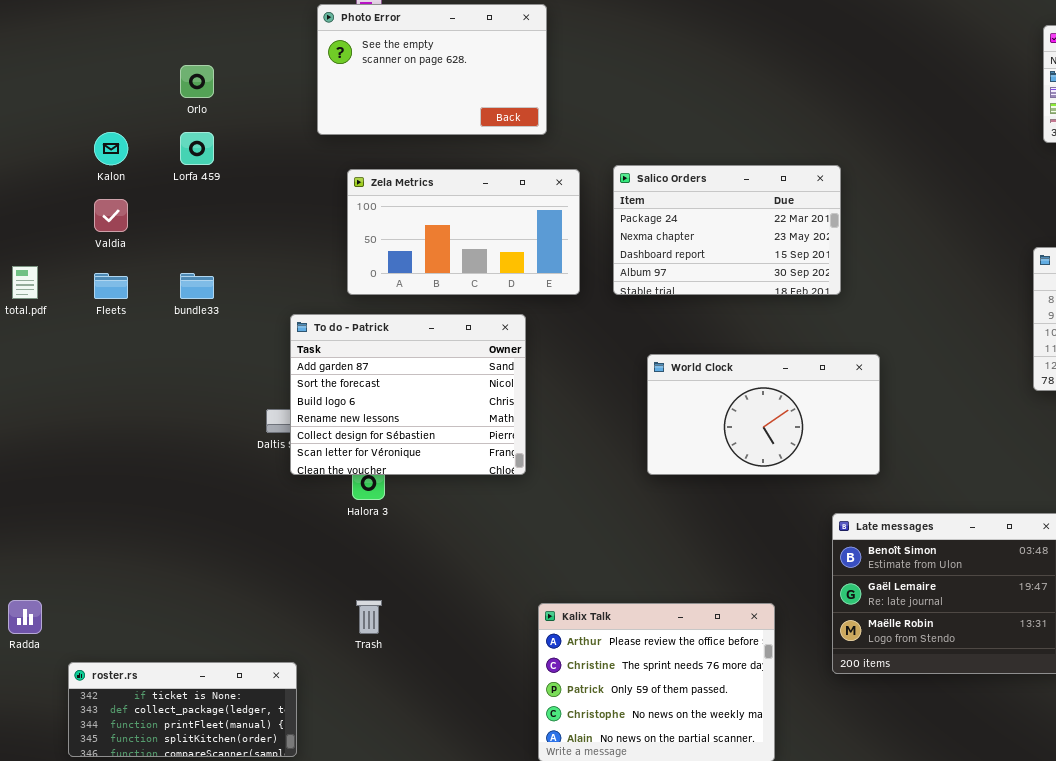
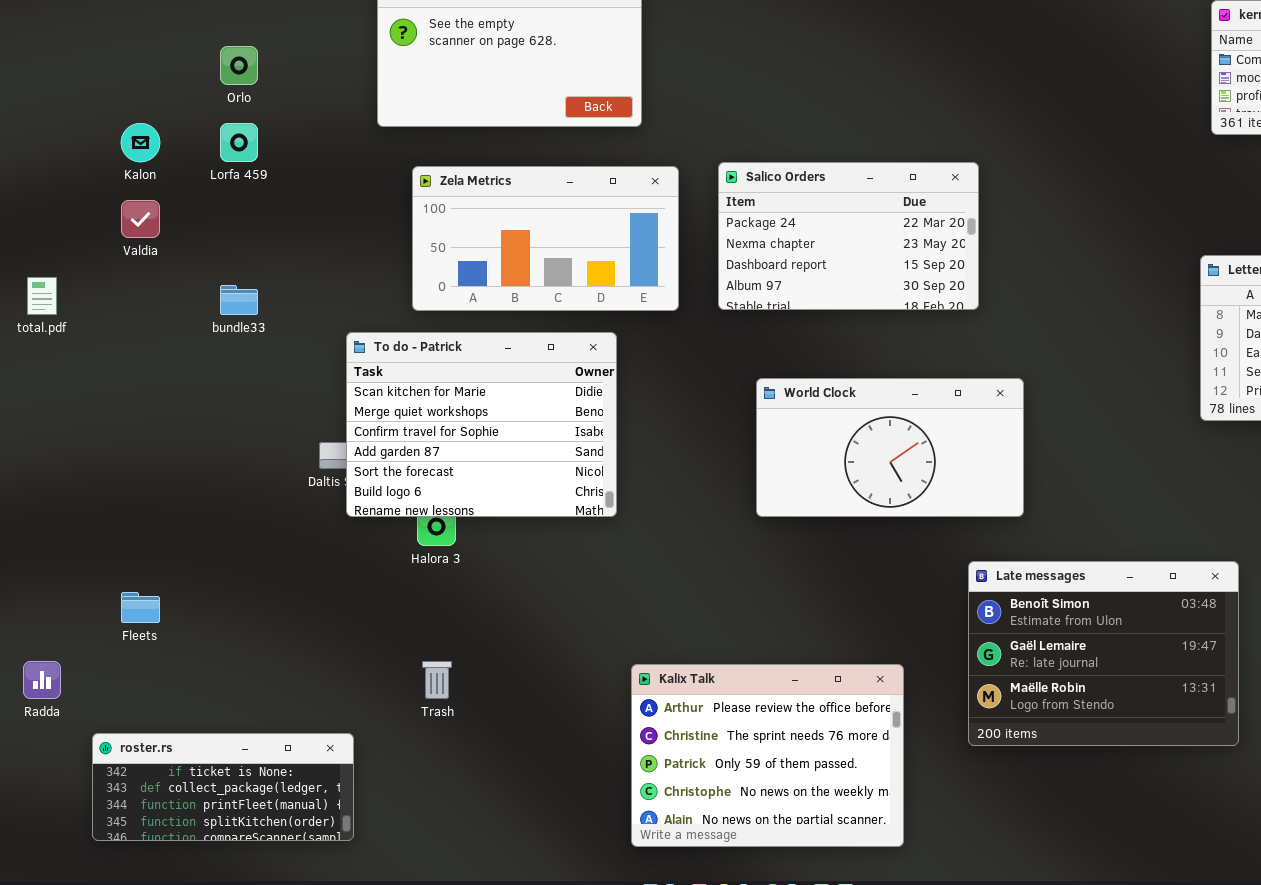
Fleets: [94,273,128,299] -> [121,592,160,623], moved
To do - Patrick: [290,314,526,475] -> [346,332,617,517], scrolled up 3 rows

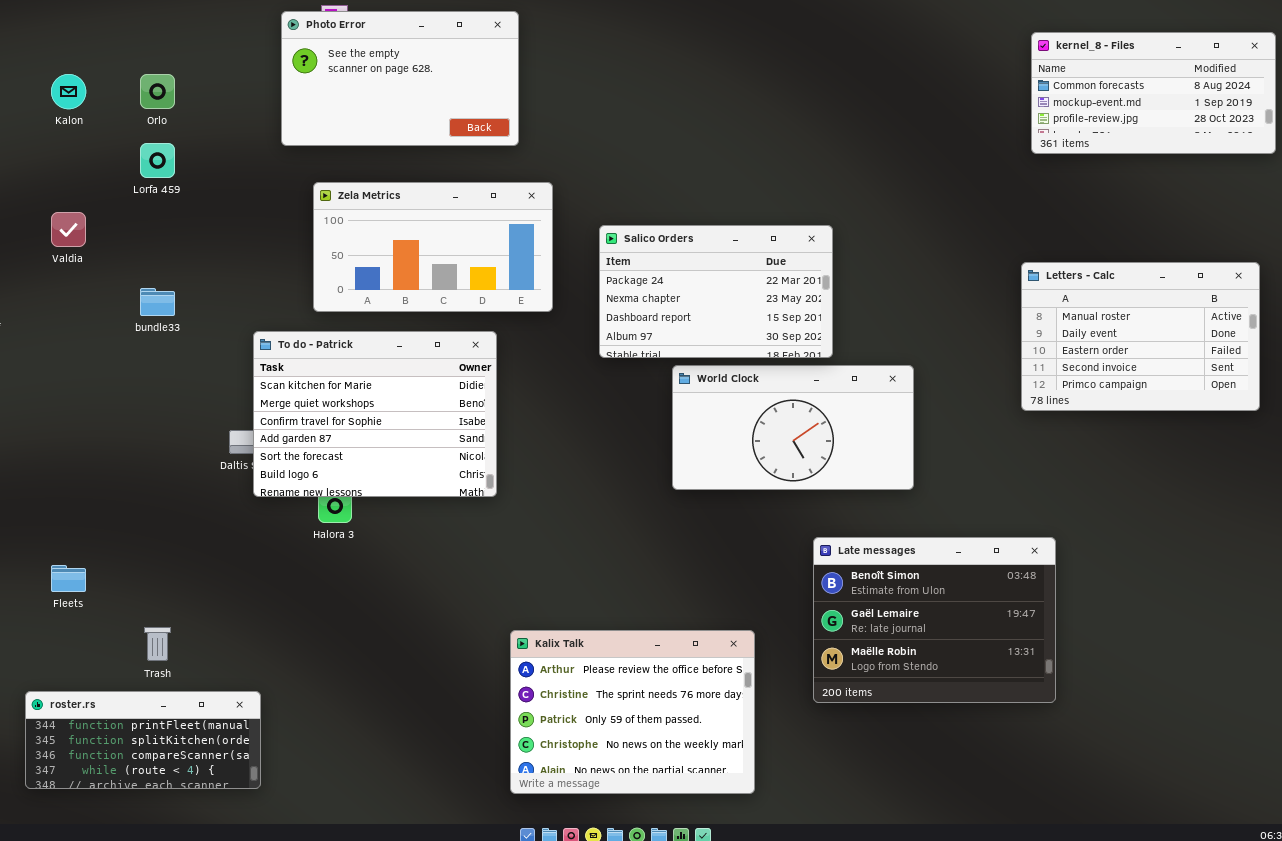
Kalon: [121,123,160,162] -> [51,74,86,109], moved
Salico Orders: [718,162,979,310] -> [599,225,833,358], moved
World Clock: [756,378,1024,517] -> [672,365,914,490], moved
Trash: [422,661,452,699] -> [144,627,171,661], moved
roster.rs: [92,733,354,841] -> [25,691,261,789], scrolled down 2 rows

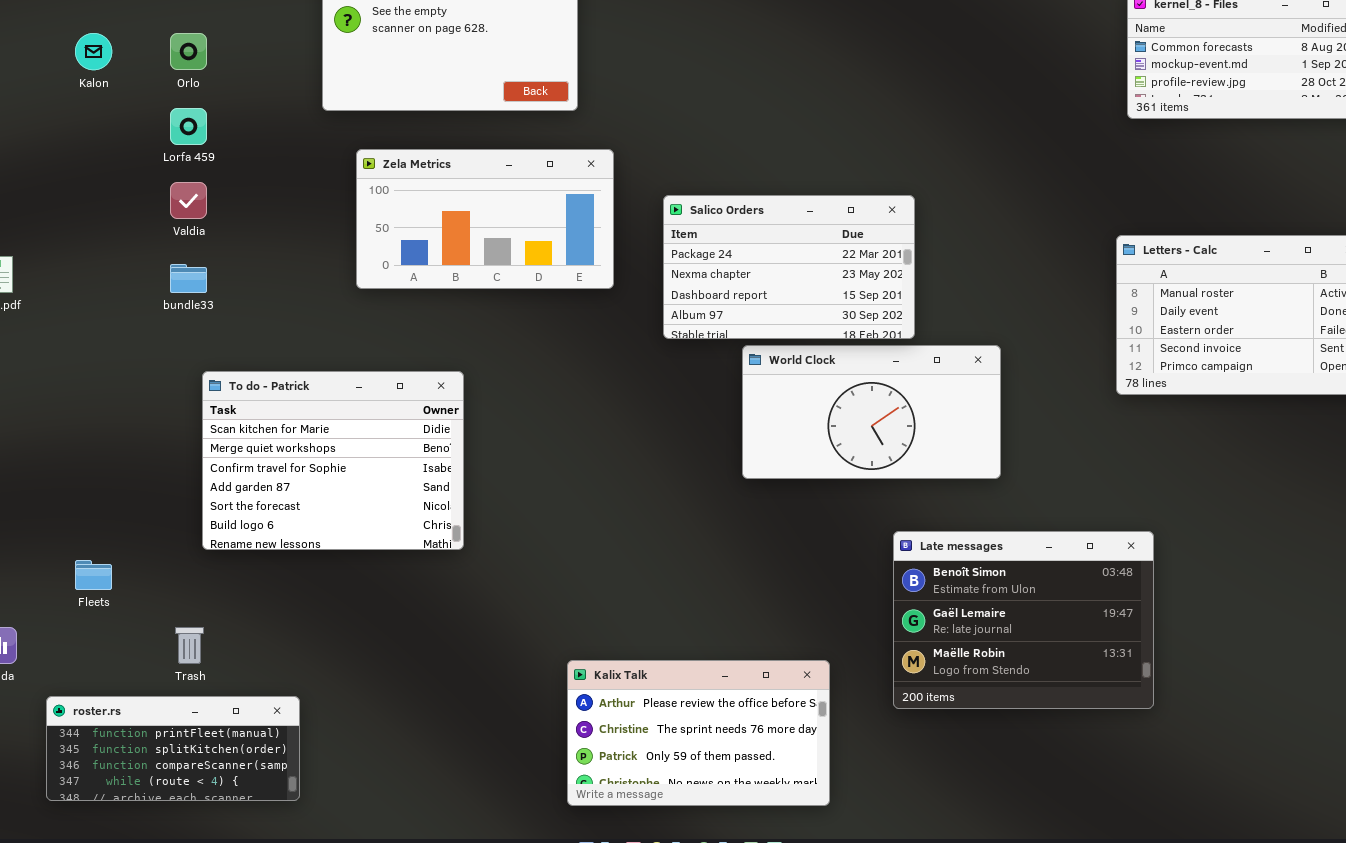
Valdia: [51,212,86,247] -> [170,182,207,219], moved
To do - Patrick: [253,331,497,497] -> [202,371,464,550], moved
Kalix Talk: [510,630,755,794] -> [567,660,830,806], resized

